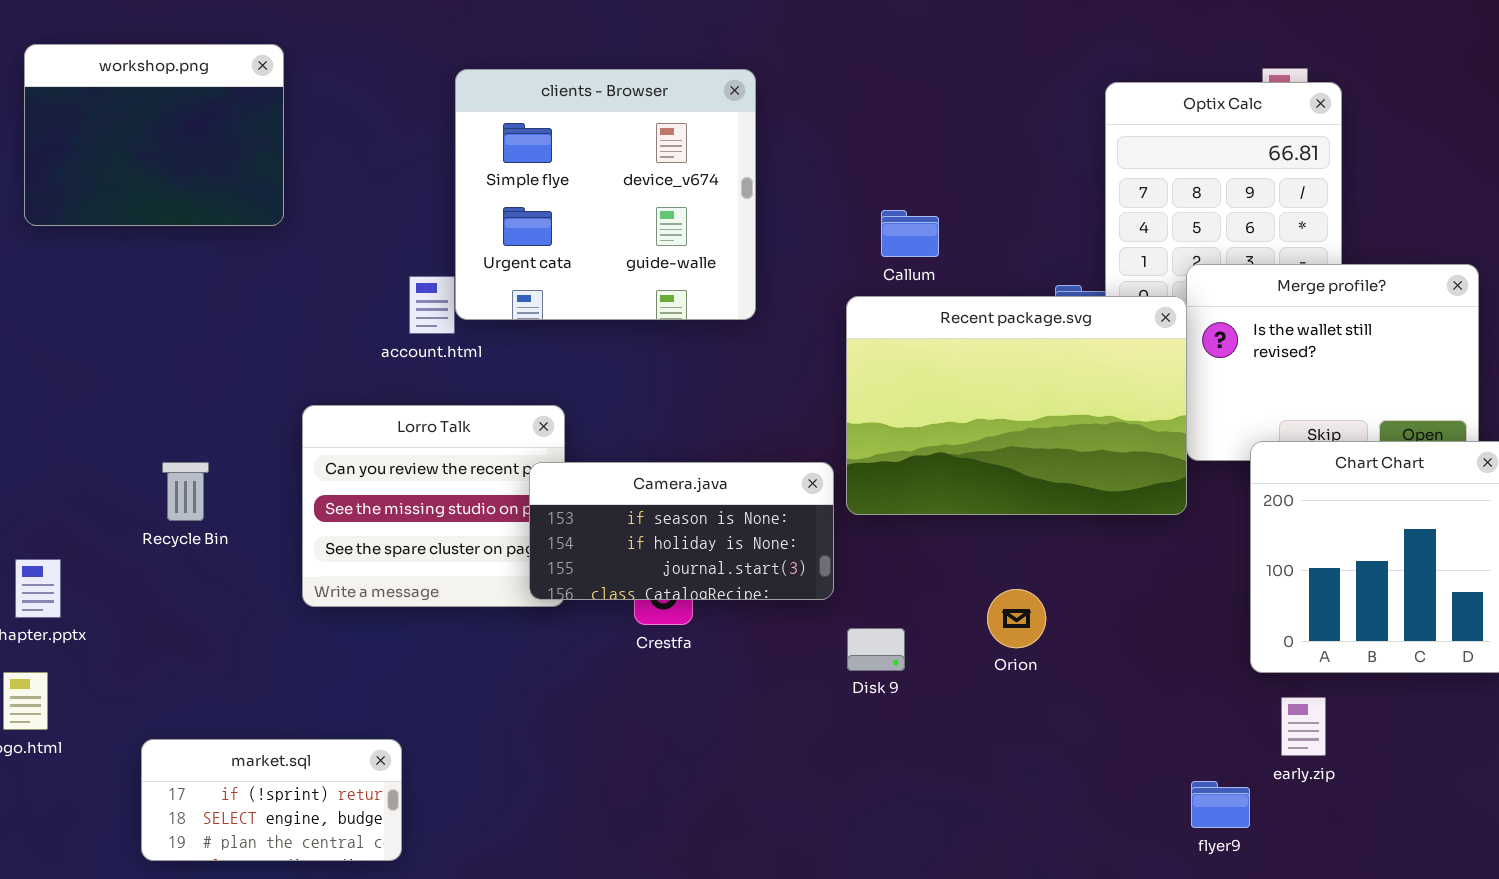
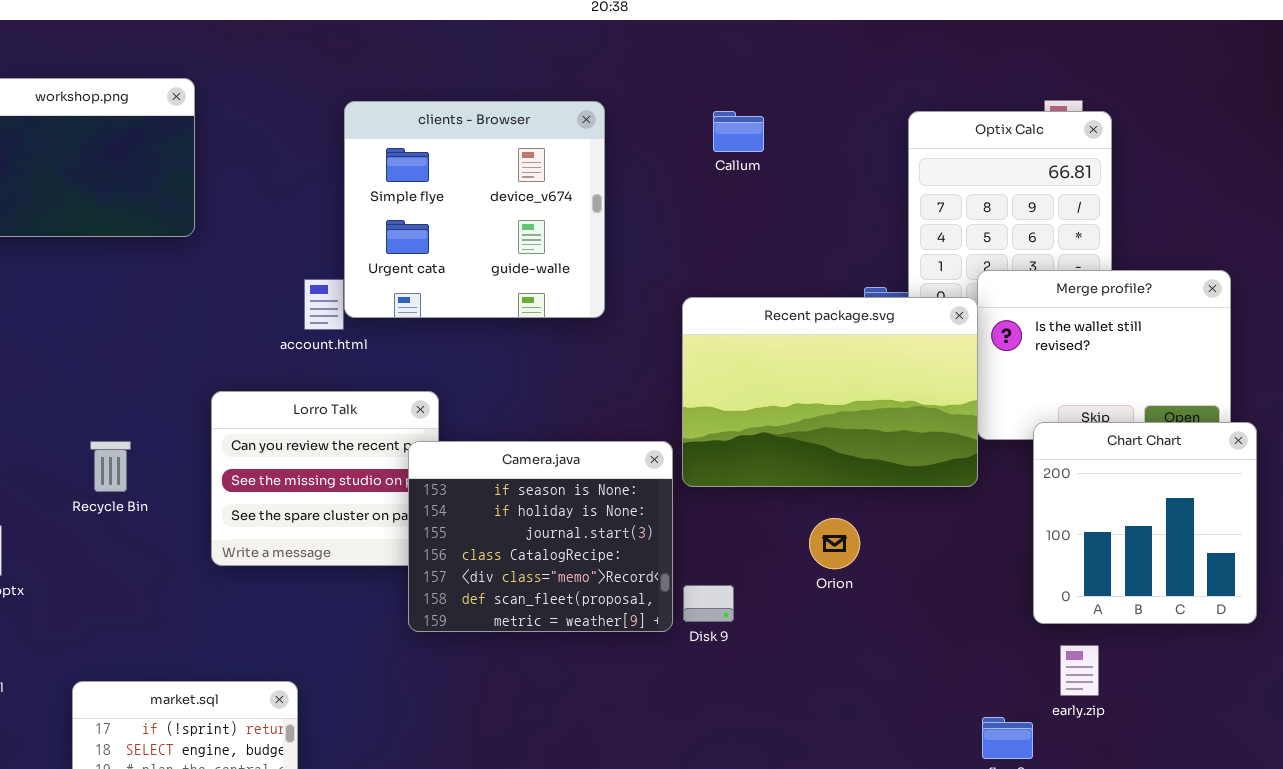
Callum: [881,210,939,257] -> [713,111,764,152], moved
Camera.java: [529,462,834,600] -> [408,441,673,632], resized
Orion: [987,589,1046,648] -> [809,518,860,569], moved

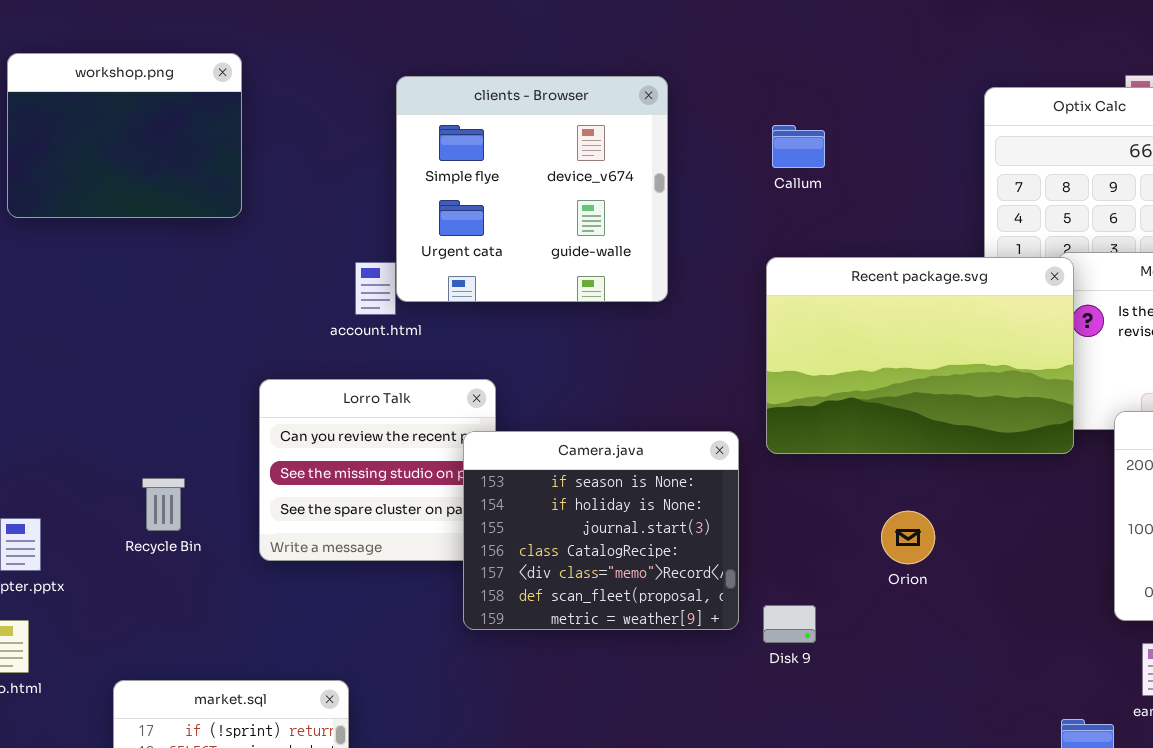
Callum: [713,111,764,152] -> [772,125,825,168], moved
Recent package.svg: [682,297,978,487] -> [766,257,1074,454], moved
Recycle Bin: [90,441,131,492] -> [142,478,185,531], moved
Disk 9: [683,585,734,622] -> [763,605,816,643], moved

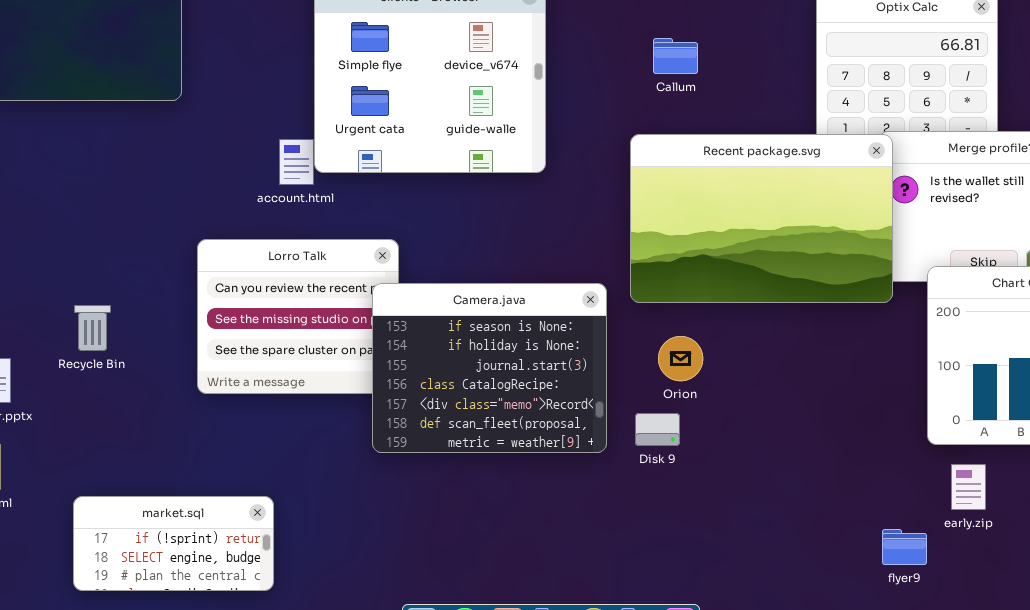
Callum: [772,125,825,168] -> [653,38,698,74], moved
Recycle Bin: [142,478,185,531] -> [74,305,111,351], moved
Orion: [881,511,935,564] -> [658,336,703,381], moved
Disk 9: [763,605,816,643] -> [635,413,680,446], moved

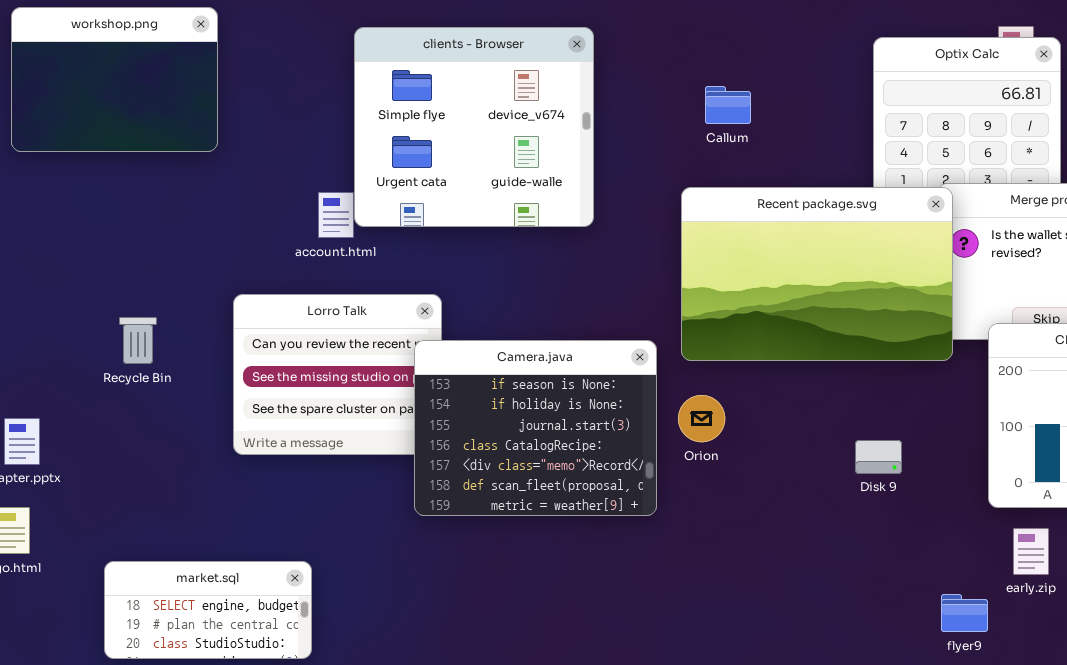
Recycle Bin: [74,305,111,351] -> [119,317,157,364], moved
Orion: [658,336,703,381] -> [678,395,725,442], moved
Disk 9: [635,413,680,446] -> [855,440,902,474], moved
market.sql: [73,496,274,591] -> [104,561,312,659], scrolled down 1 row

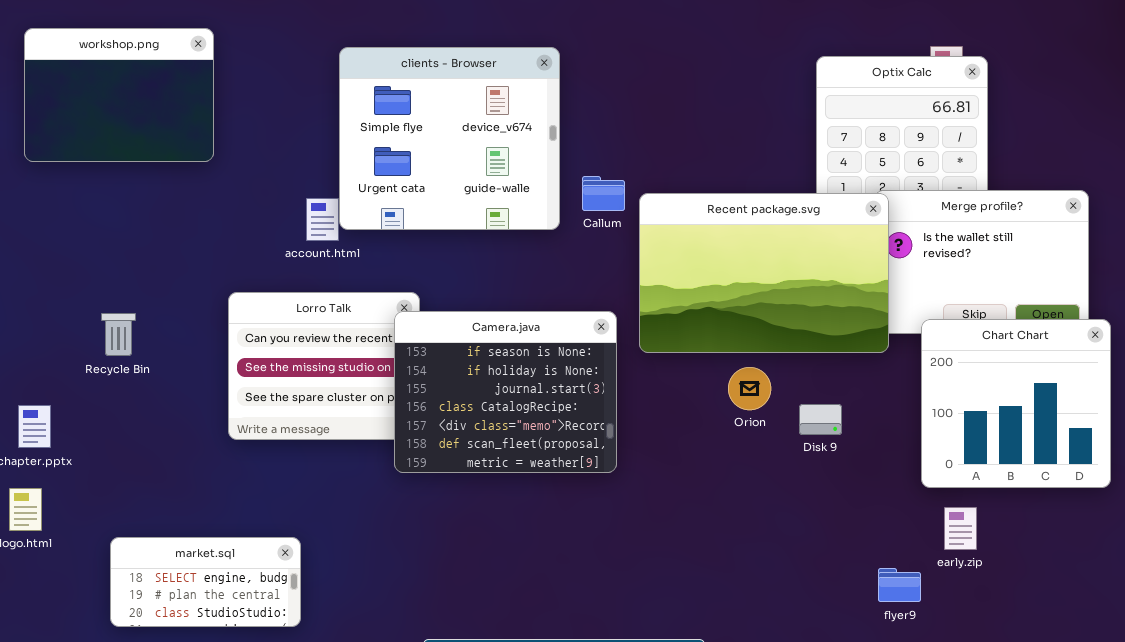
Callum: [705,86,751,124] -> [582,176,625,211], moved
Recycle Bin: [119,317,157,364] -> [101,313,136,356], moved
Camera.java: [414,340,657,516] -> [394,311,617,473], moved
Orion: [678,395,725,442] -> [728,367,771,410], moved
Disk 9: [855,440,902,474] -> [799,404,842,435], moved

